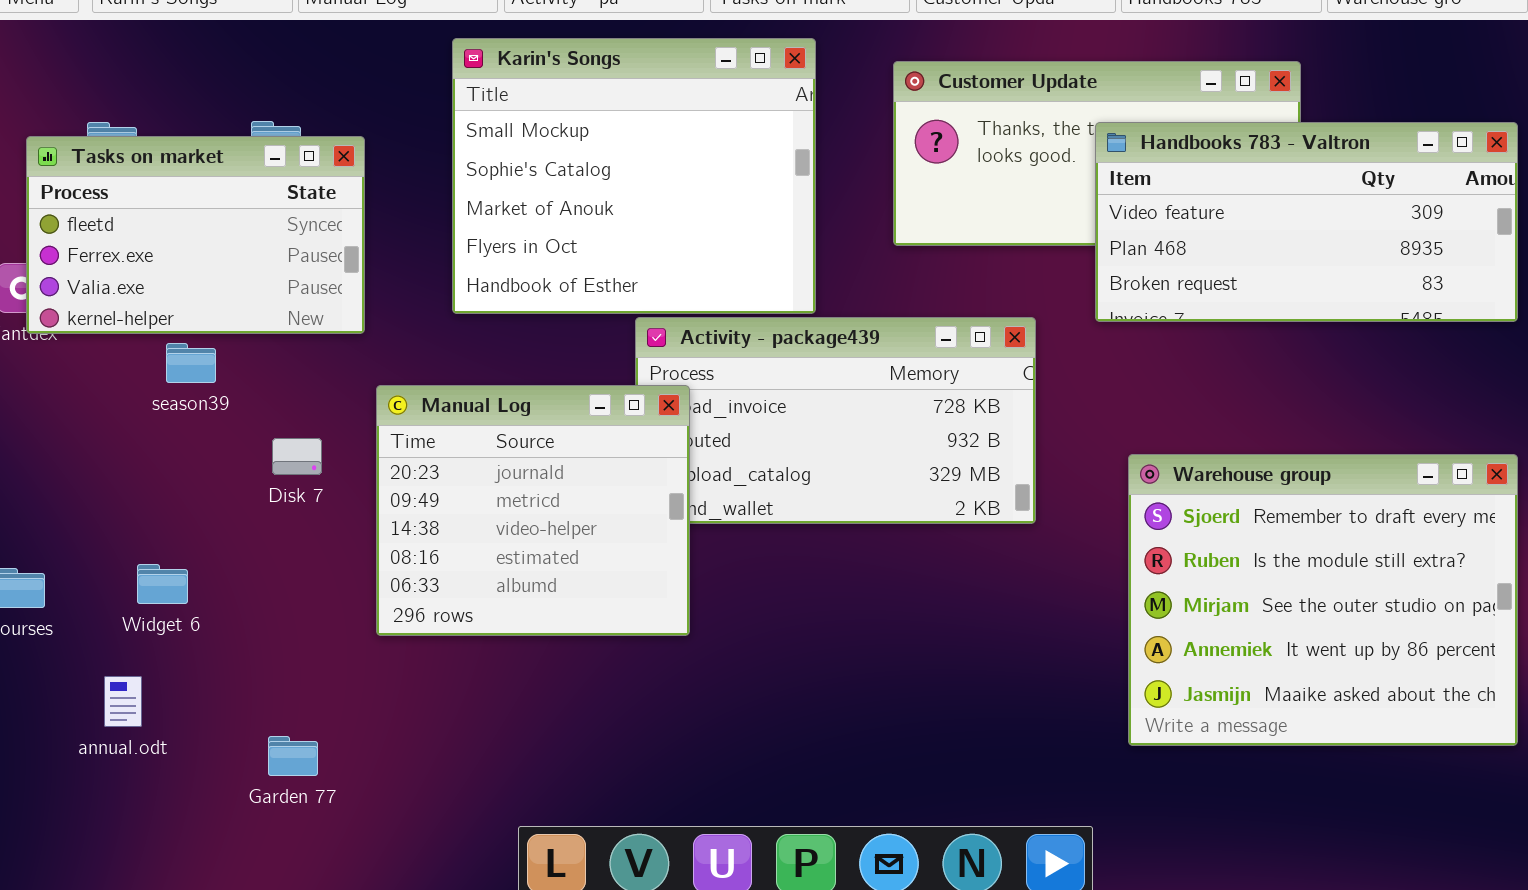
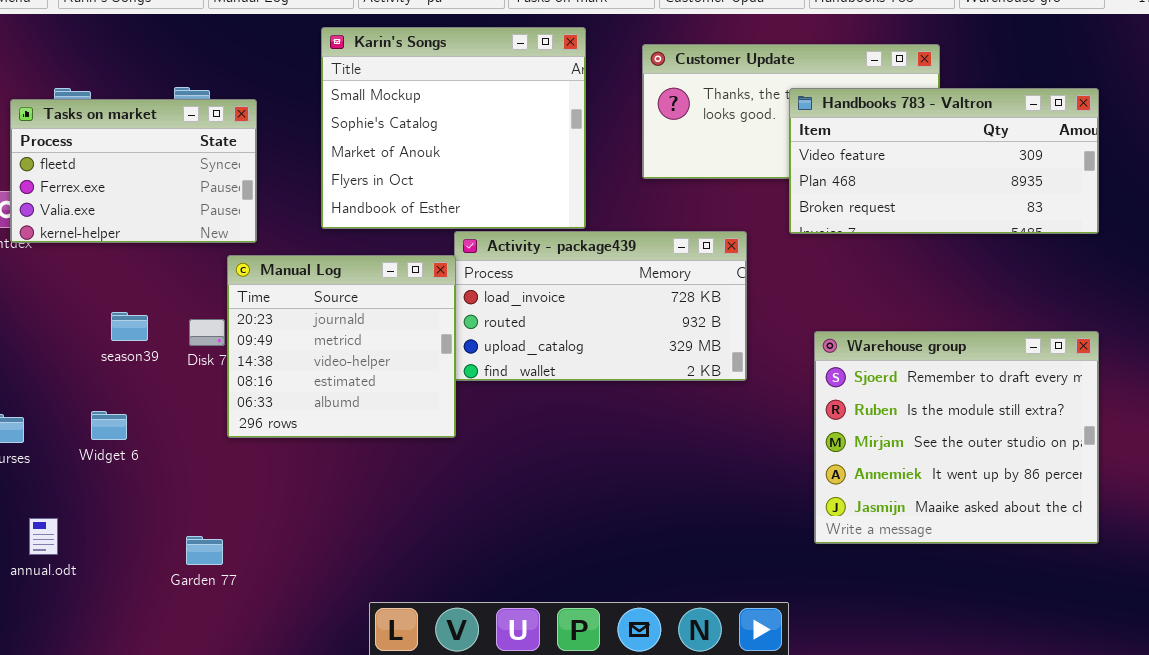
season39: [166,343,216,383] -> [111,312,148,341], moved
Manual Log: [376,385,690,636] -> [227,255,456,438], moved
annual.odt: [104,676,142,727] -> [29,518,58,555], moved

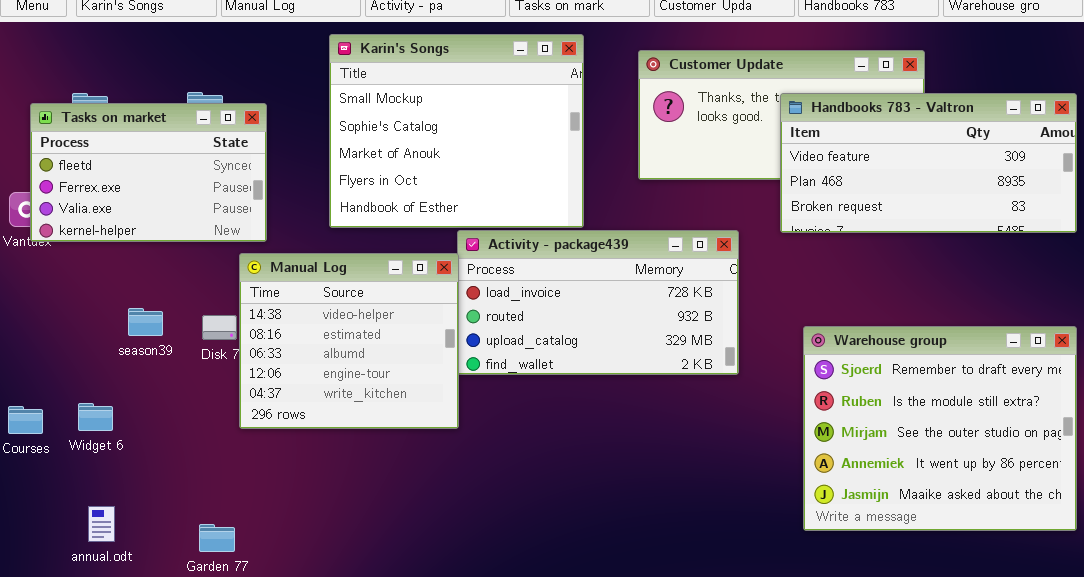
Manual Log: [227,255,456,438] -> [239,253,459,429], scrolled down 2 rows
Widget 6: [91,411,127,440] -> [78,403,113,431], moved
annual.odt: [29,518,58,555] -> [88,506,115,542], moved

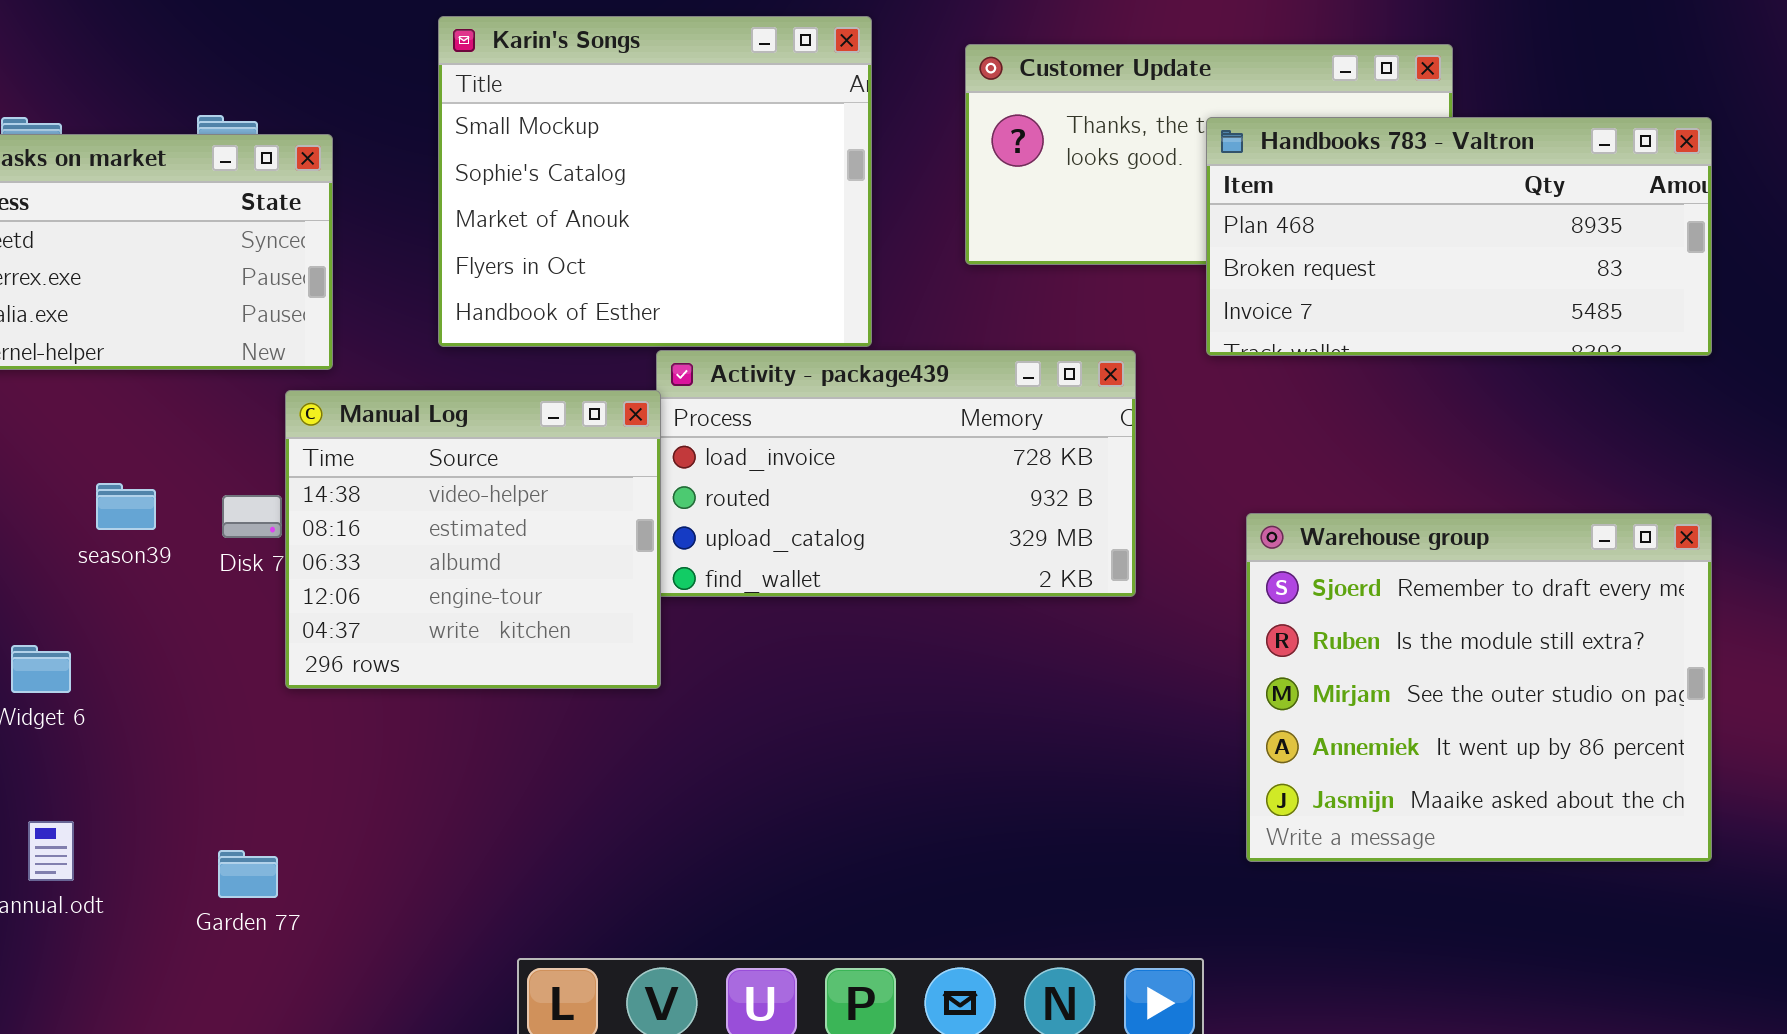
Handbooks 783 - Valtron: [780,93,1077,233] -> [1206,117,1712,356], scrolled down 1 row

